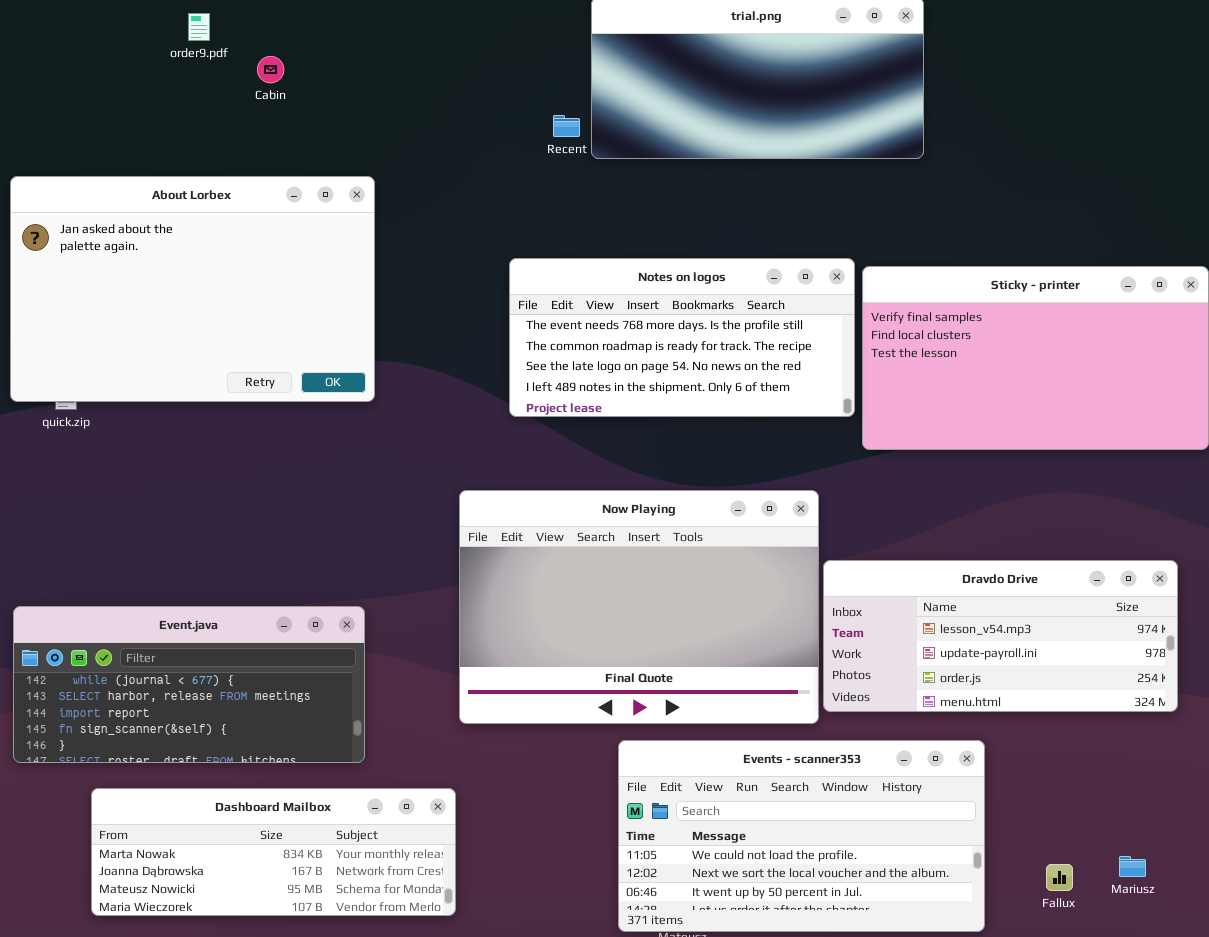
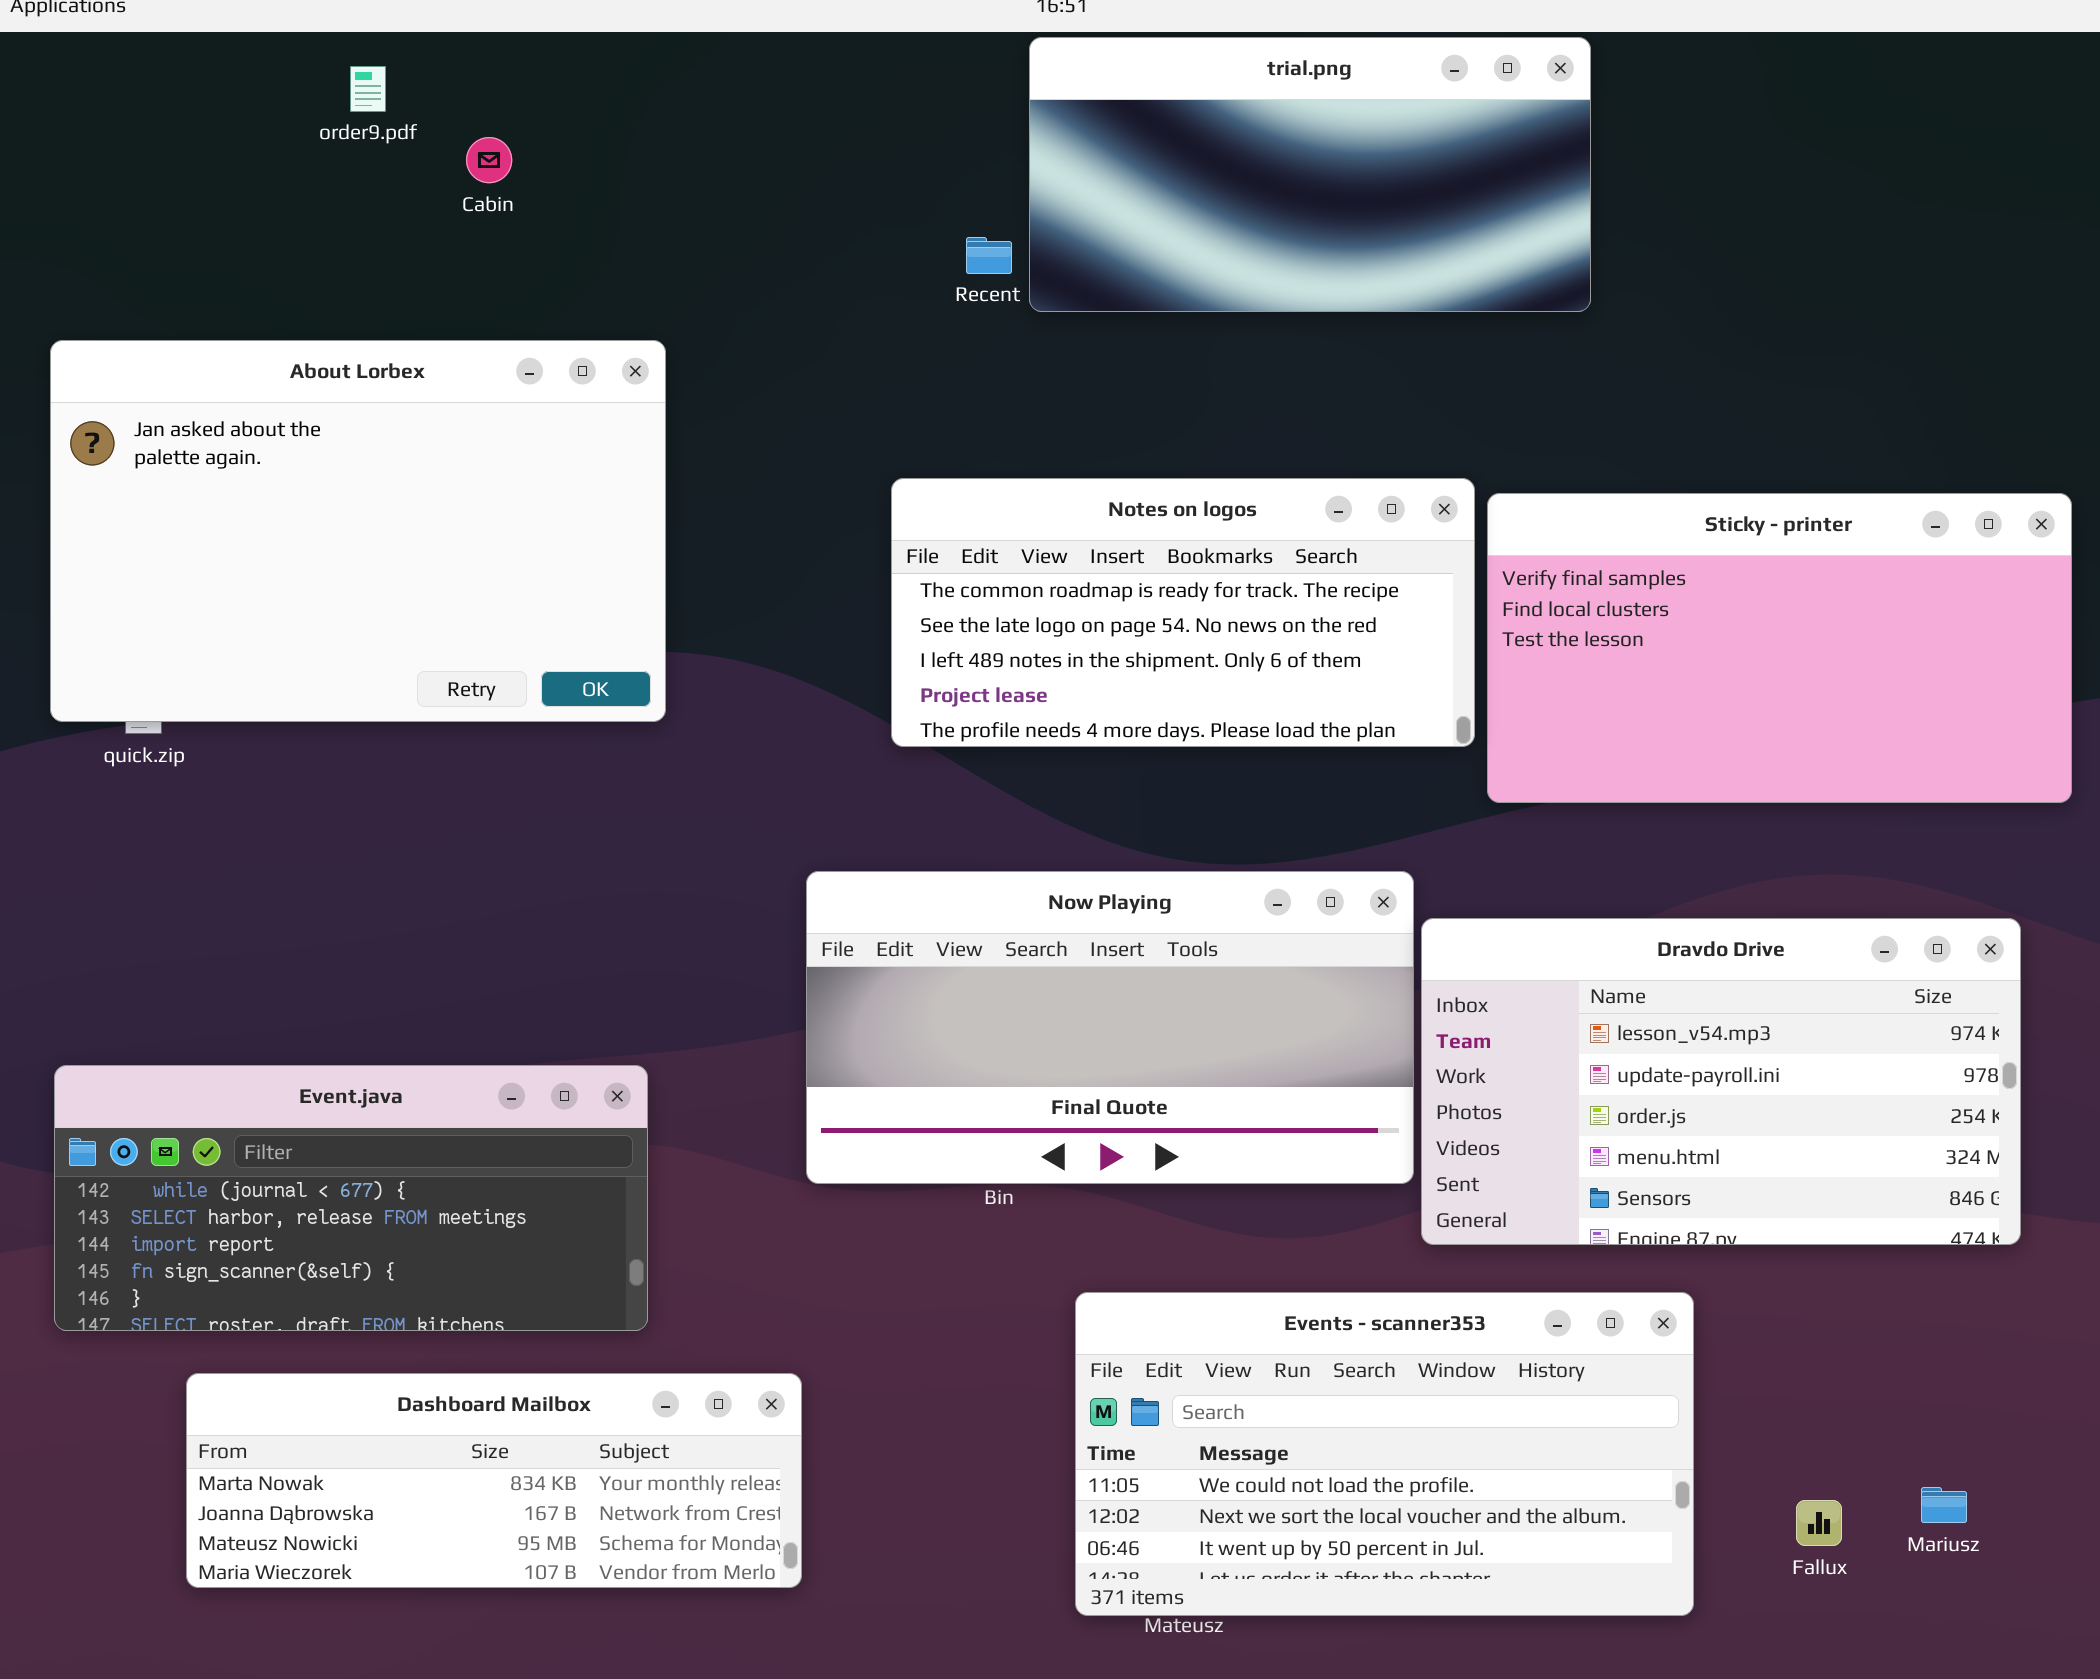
Notes on logos: [509,258,855,417] -> [891,478,1475,747], scrolled down 1 row
Now Playing: [459,490,819,724] -> [806,871,1414,1184], resized
Dravdo Drive: [823,560,1178,712] -> [1421,918,2021,1245], resized

